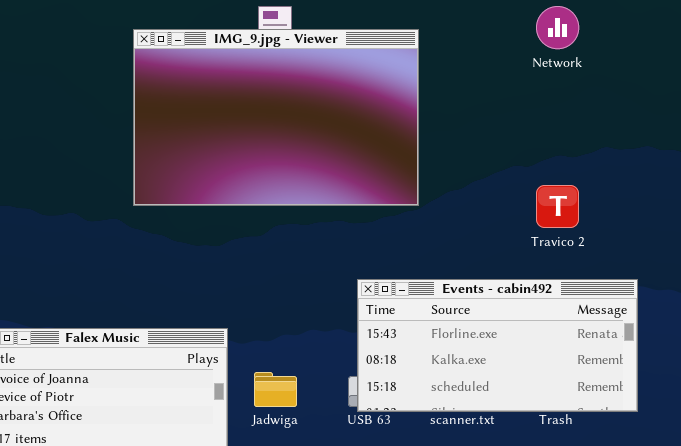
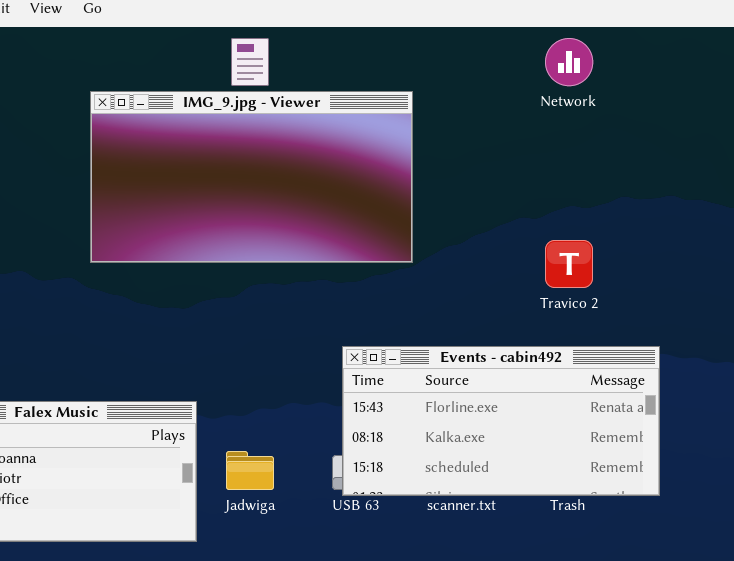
IMG_9.jpg - Viewer: [133,29,419,206] -> [90,91,413,263], resized

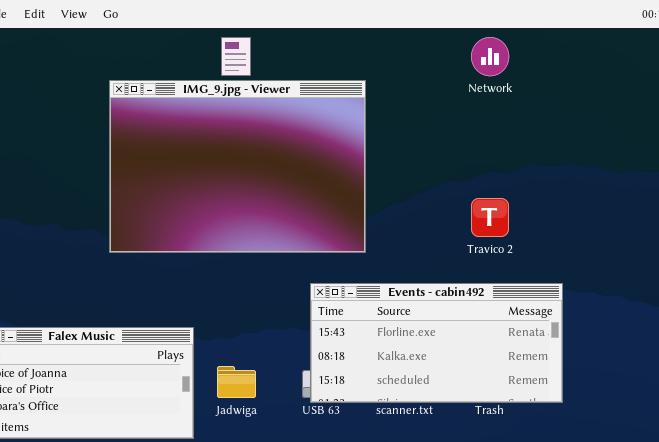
IMG_9.jpg - Viewer: [90,91,413,263] -> [109,80,366,253], resized

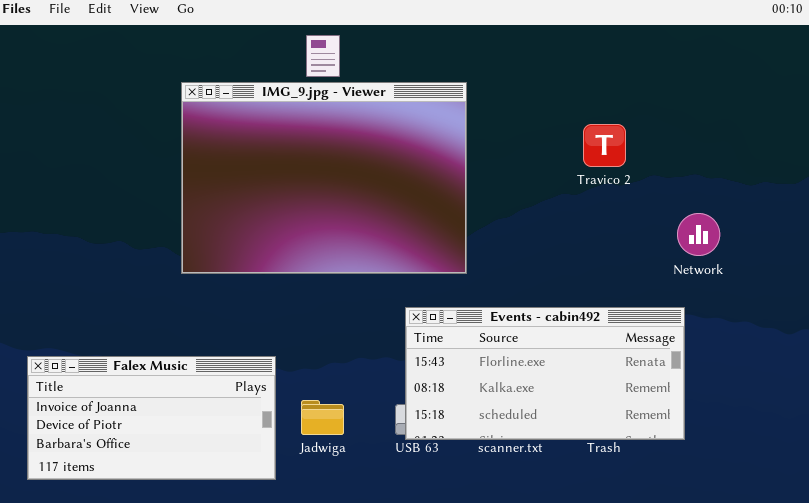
Network: [471,37,509,76] -> [677,213,720,256], moved
Travico 2: [471,198,509,237] -> [583,124,626,167], moved

